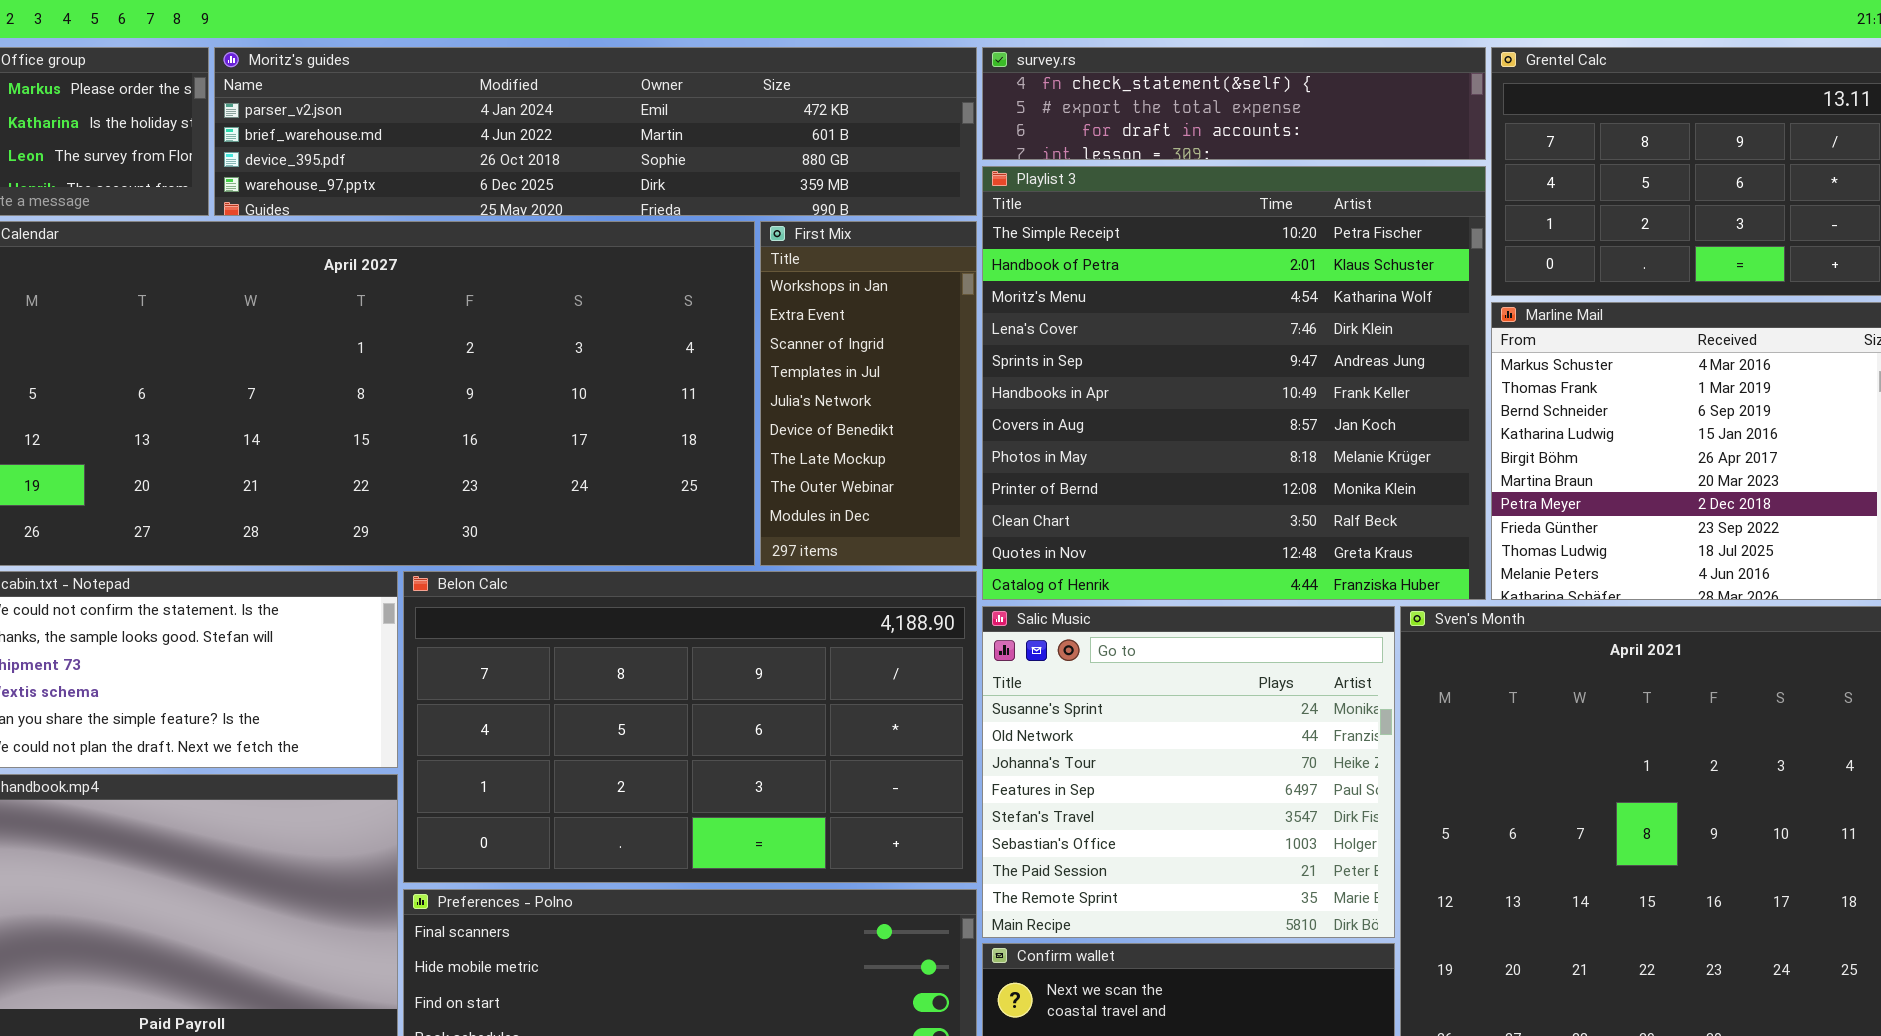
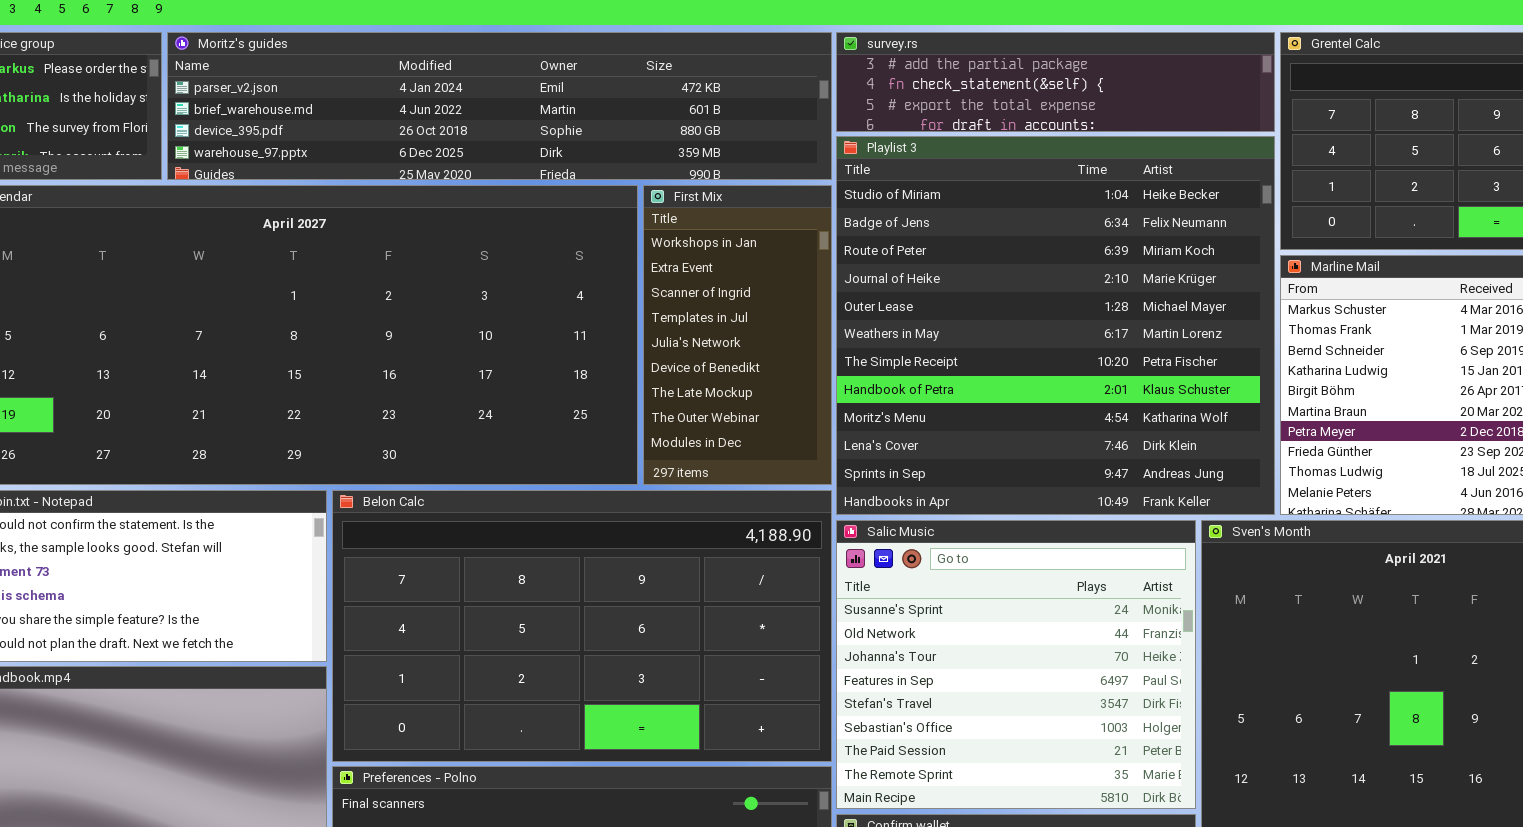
survey.rs: [982,47,1486,160] -> [836,32,1275,132], scrolled up 1 row
Playlist 3: [982,166,1486,600] -> [836,136,1275,515], scrolled up 6 rows

